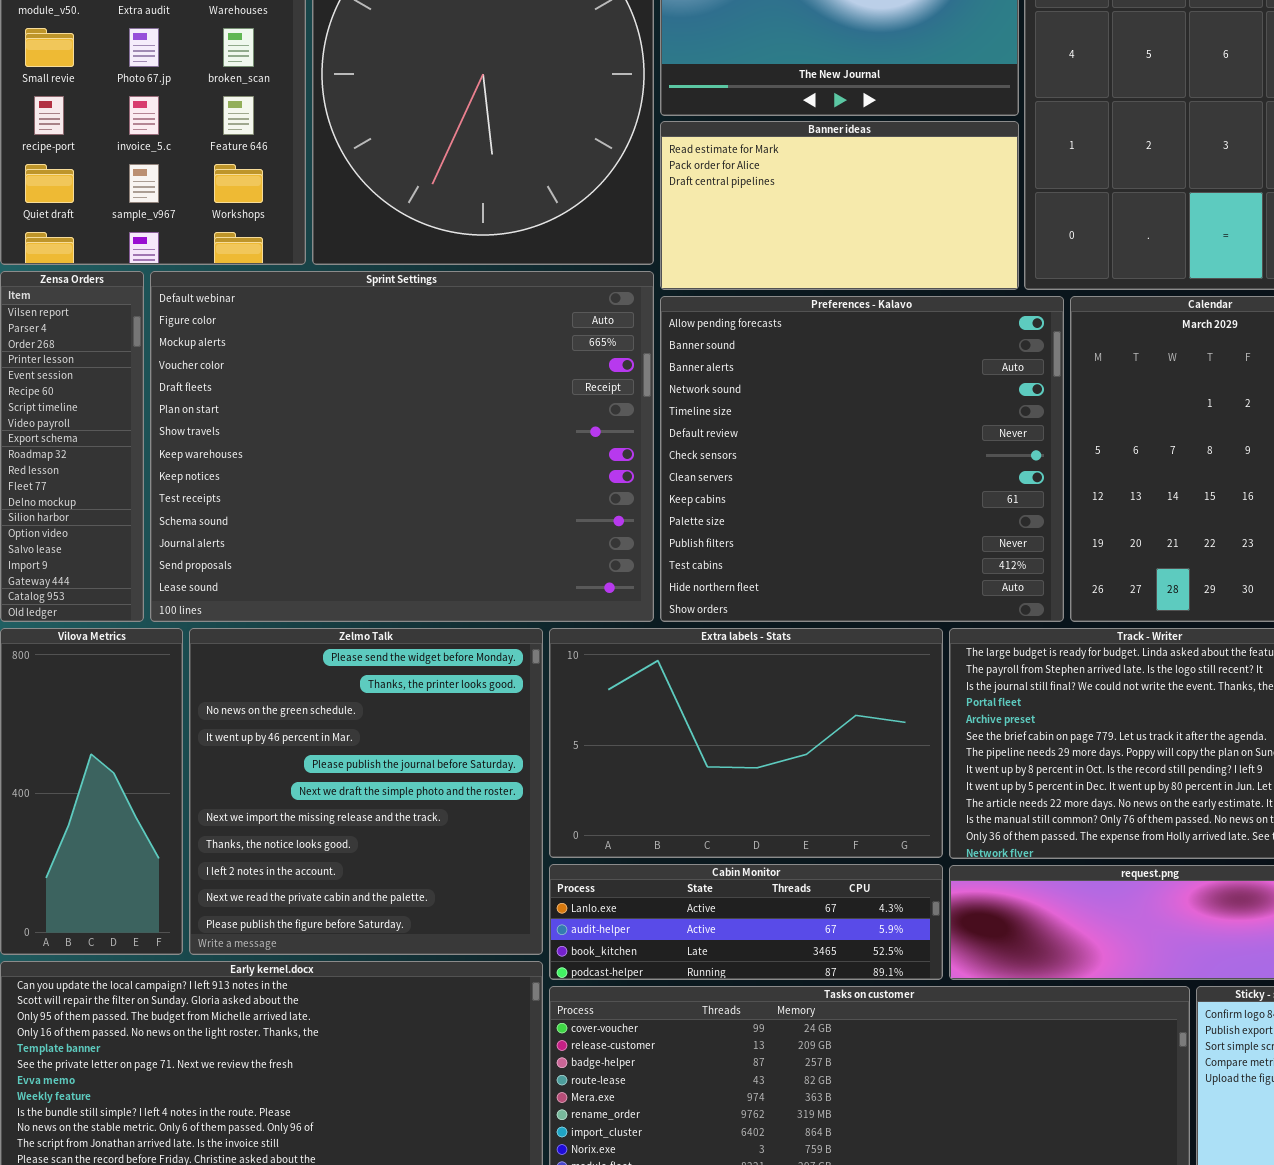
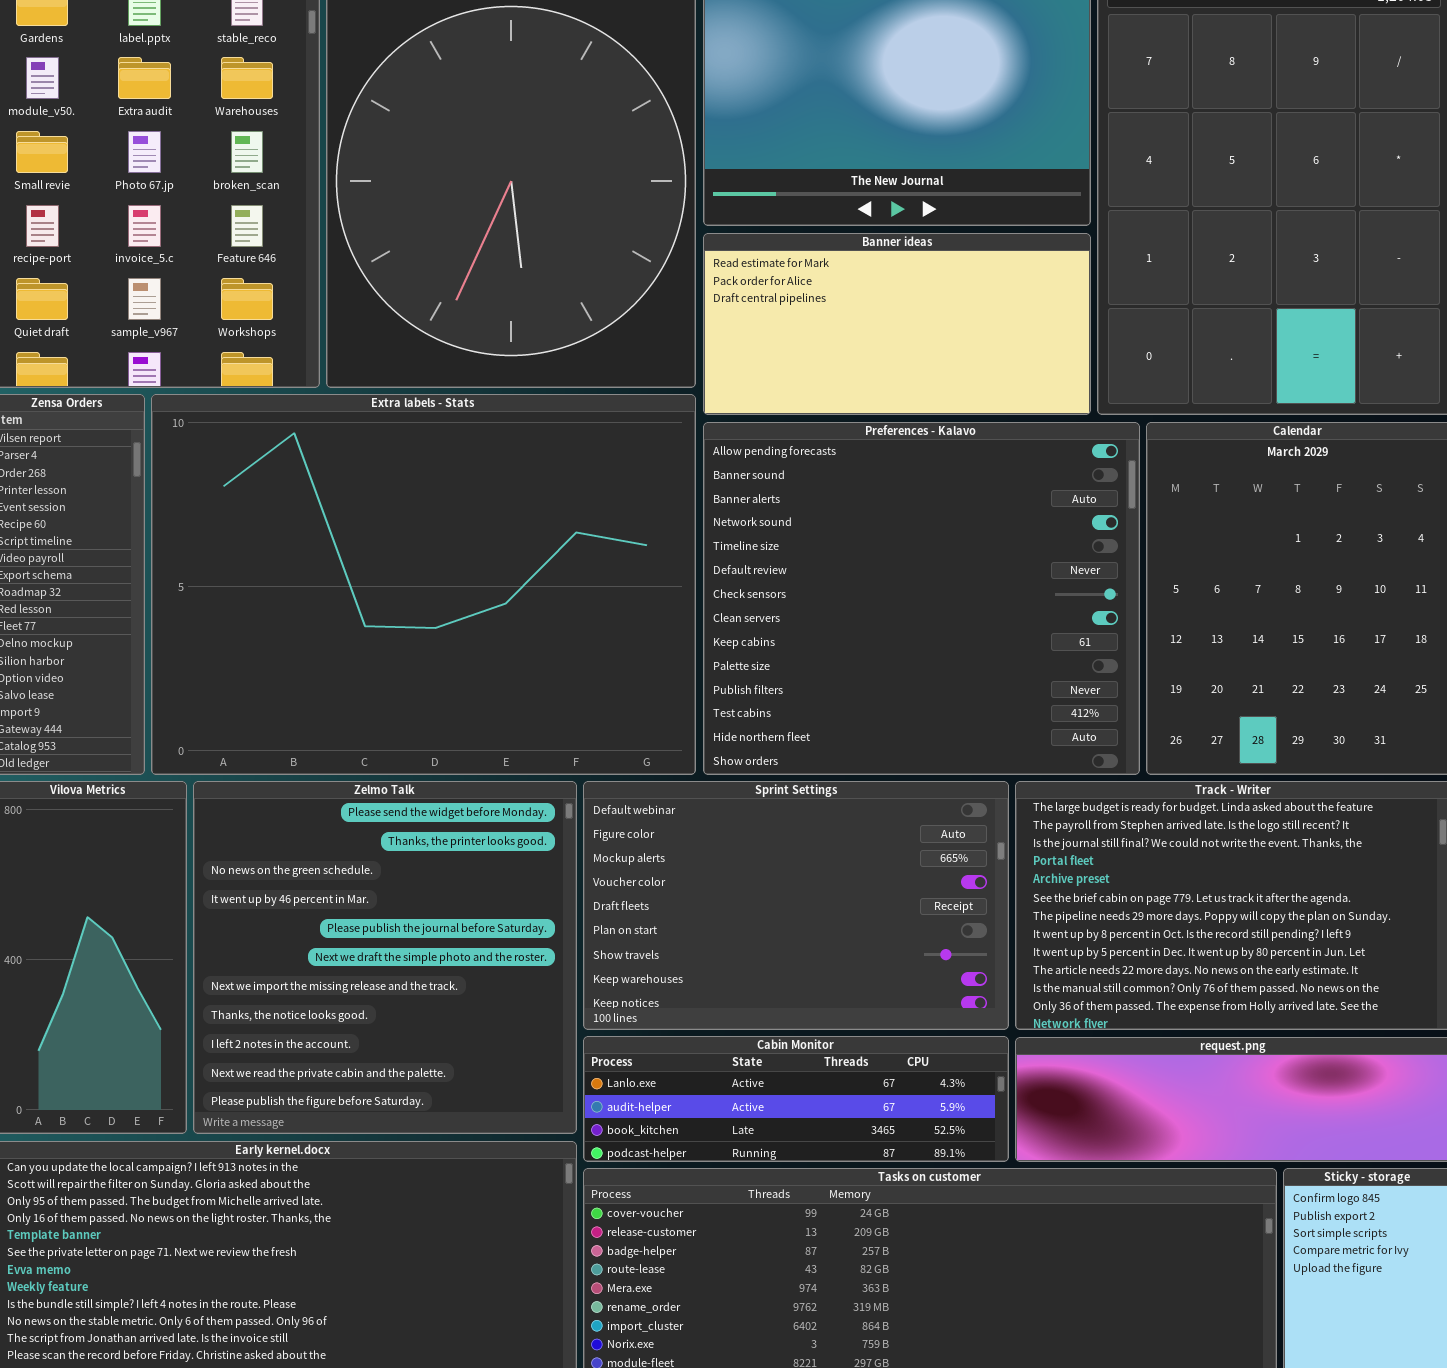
Sprint Settings: [150,271,654,622] -> [583,781,1009,1030], moved, resized
Extra labels - Stats: [549,628,943,858] -> [151,394,696,775], moved, resized

